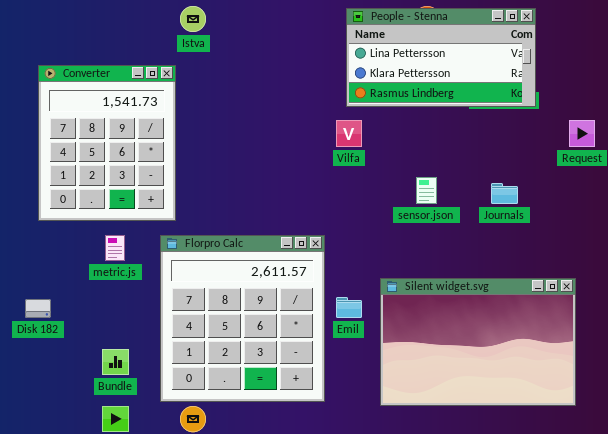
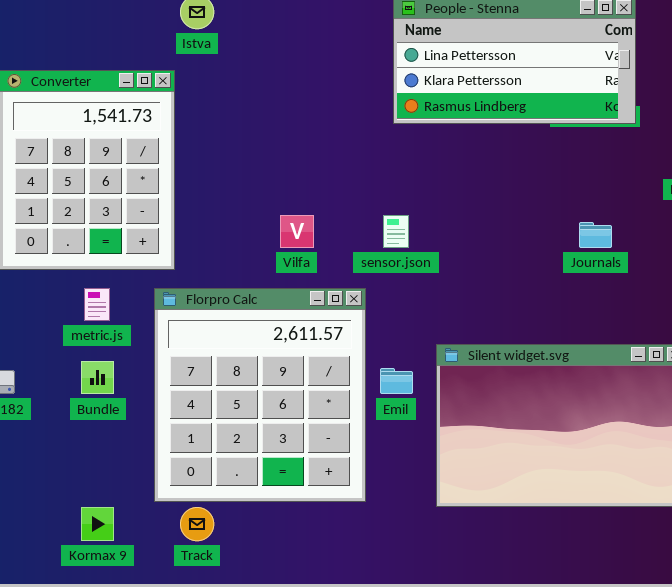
Vilfa: [336,120,362,147] -> [280,215,314,248], moved
sensor.json: [416,177,437,204] -> [383,215,409,248], moved
Bundle: [102,349,129,375] -> [81,361,114,394], moved

